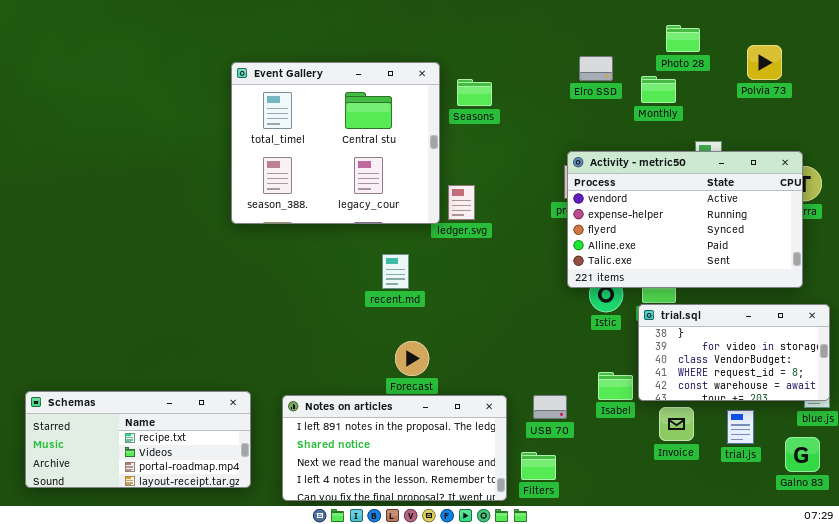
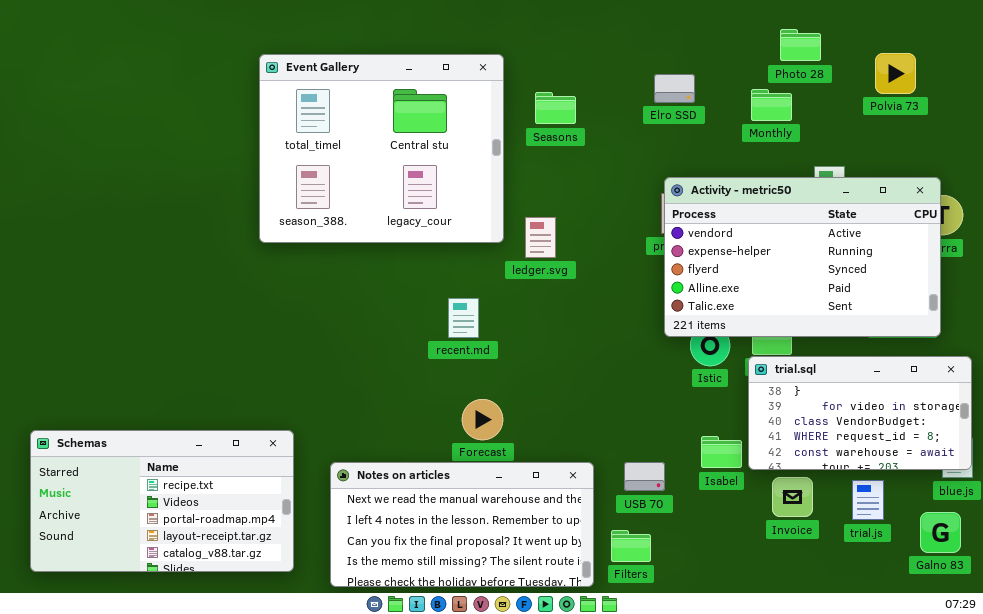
Elro SSD: [579,56,613,81] -> [654,74,695,103], moved
Event Gallery: [231,62,440,224] -> [259,54,504,243], moved
Schemas: [25,391,251,488] -> [30,430,294,572], resized
Notes on articles: [282,395,507,501] -> [330,462,594,587], scrolled down 2 rows

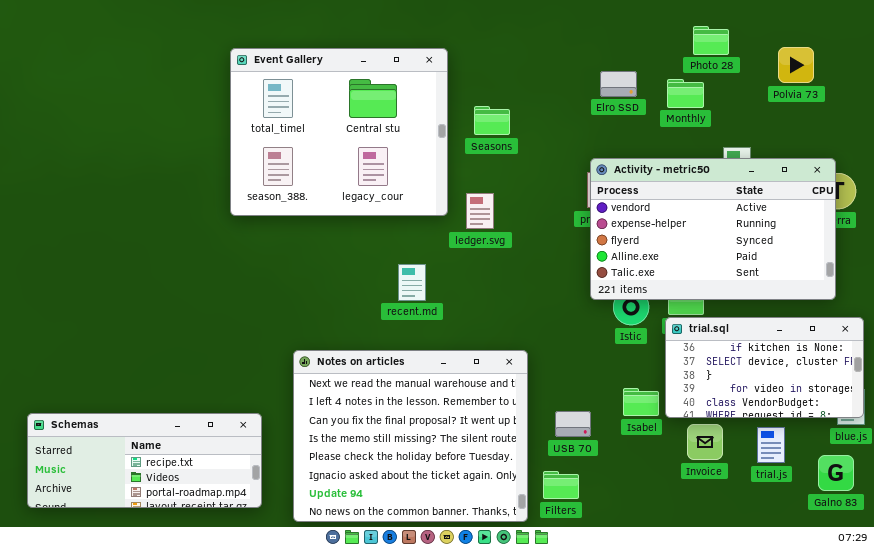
Elro SSD: [654,74,695,103] -> [600,71,637,97], moved
Seasons: [535,92,576,124] -> [474,106,510,135], moved
trial.sql: [748,356,972,470] -> [665,317,864,418], scrolled up 2 rows
Schemas: [30,430,294,572] -> [27,413,262,508], resized
Notes on articles: [330,462,594,587] -> [293,350,528,522], resized

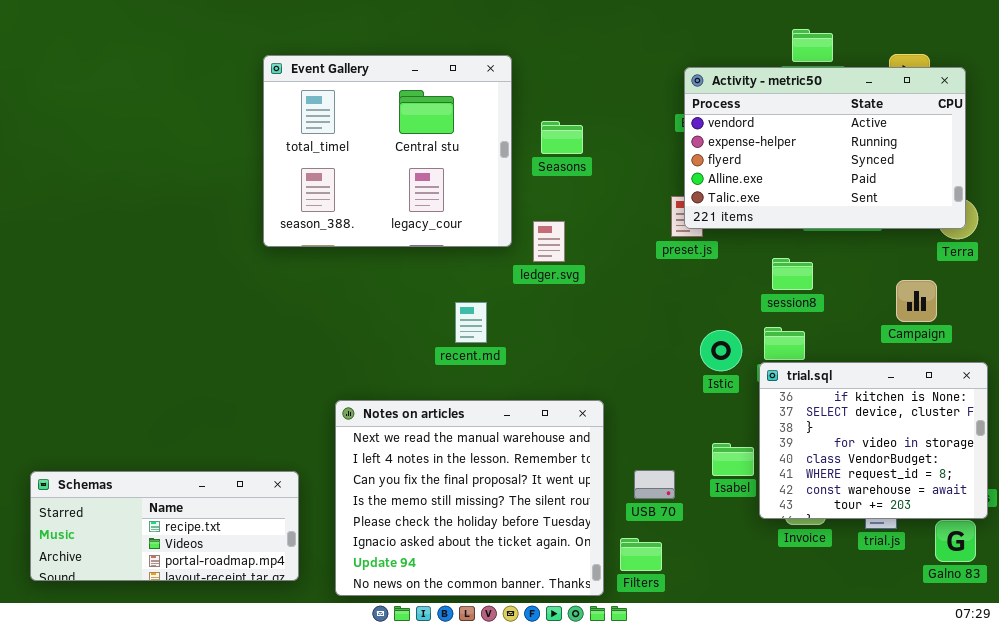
Activity - metric50: [590,158,836,300] -> [684,67,966,229], moved
trial.sql: [665,317,864,418] -> [759,362,988,519], resized

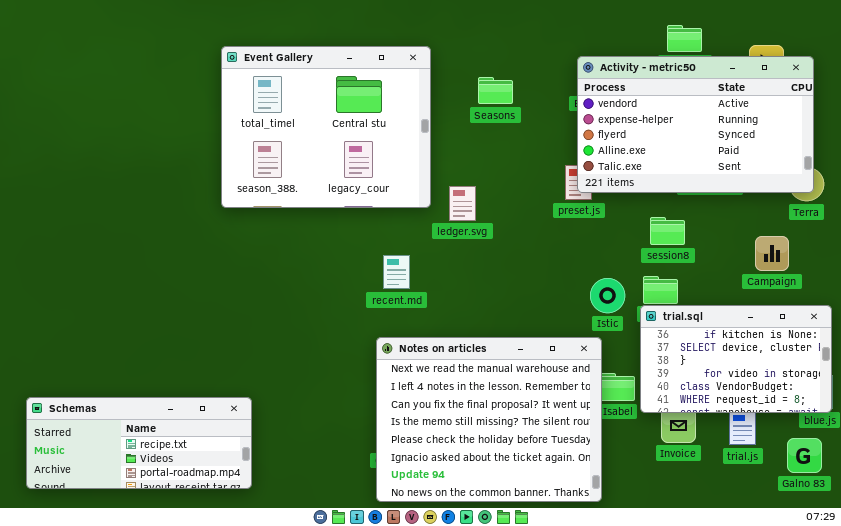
Seasons: [541,121,583,154] -> [478,77,513,104], moved
trial.sql: [759,362,988,519] -> [640,305,832,413], resized
Notes on articles: [335,400,604,596] -> [376,337,602,502], moved

